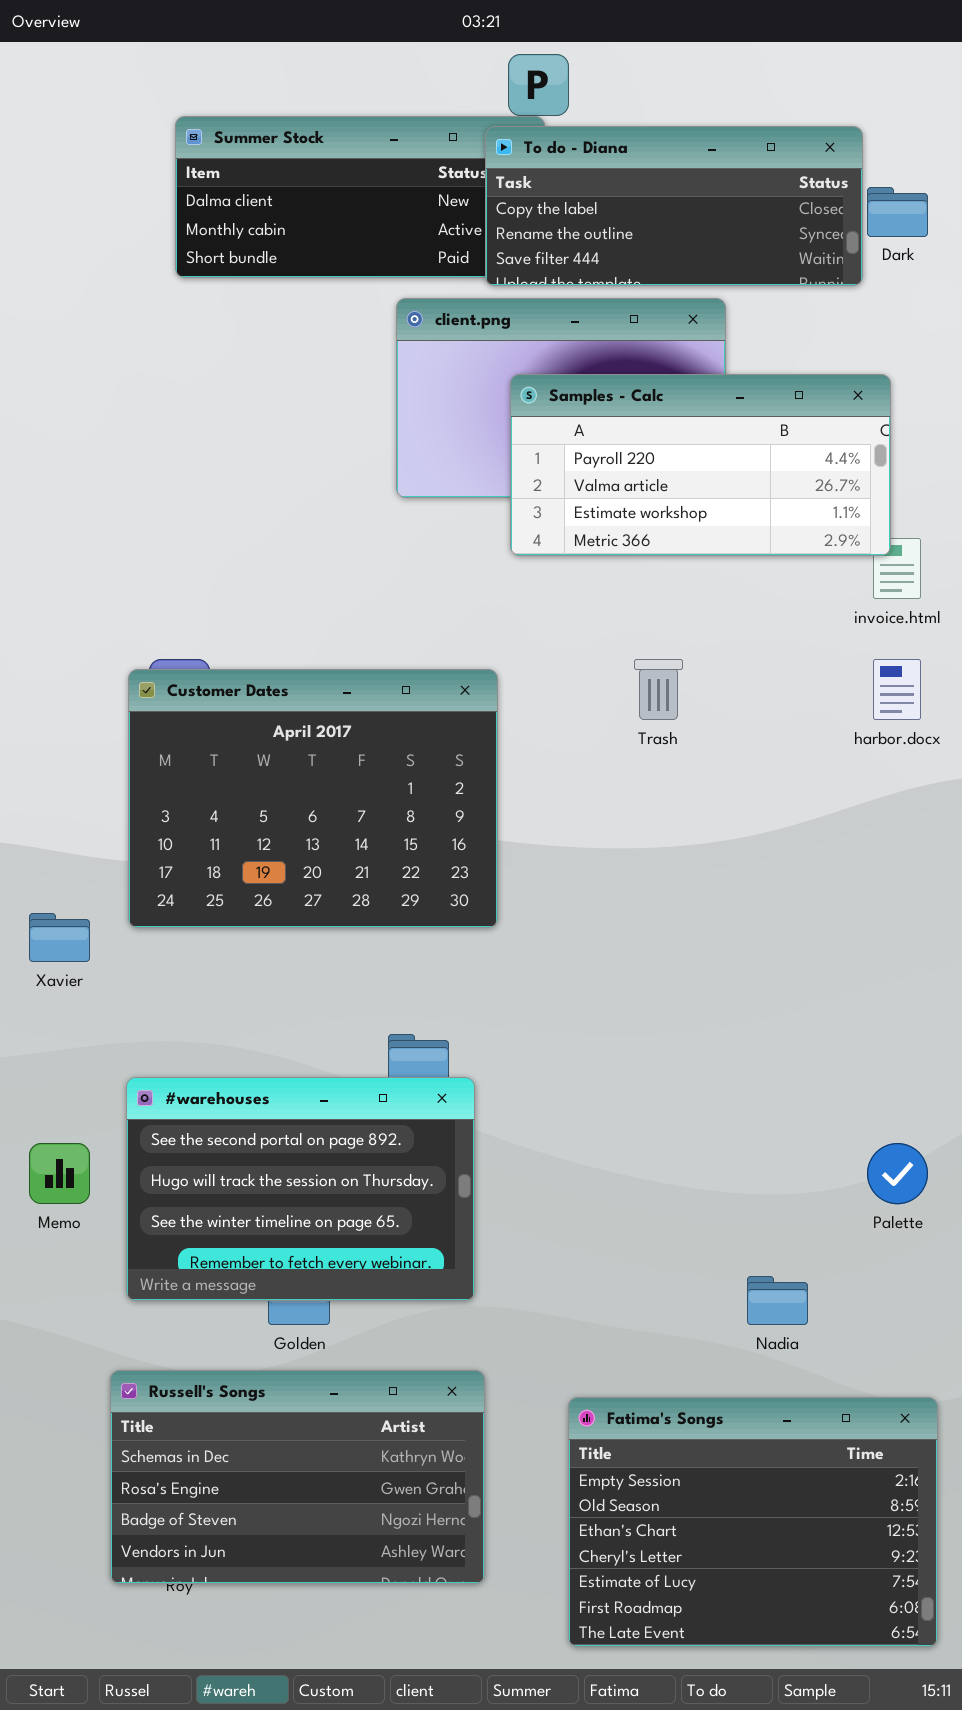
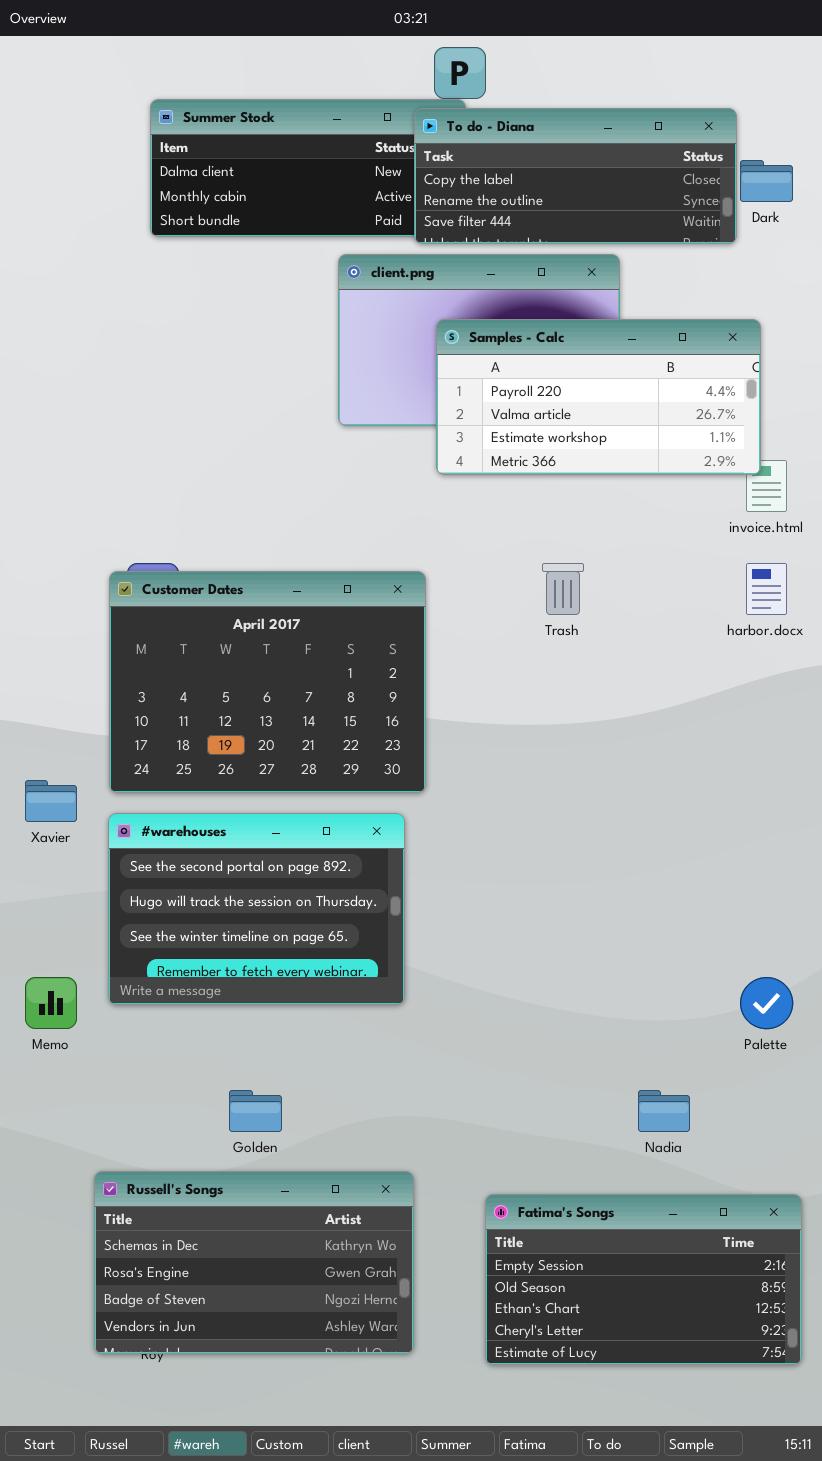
#warehouses: [126,1077,475,1301] -> [108,813,405,1005], moved
Fatima's Songs: [568,1397,938,1647] -> [485,1194,802,1365], resized

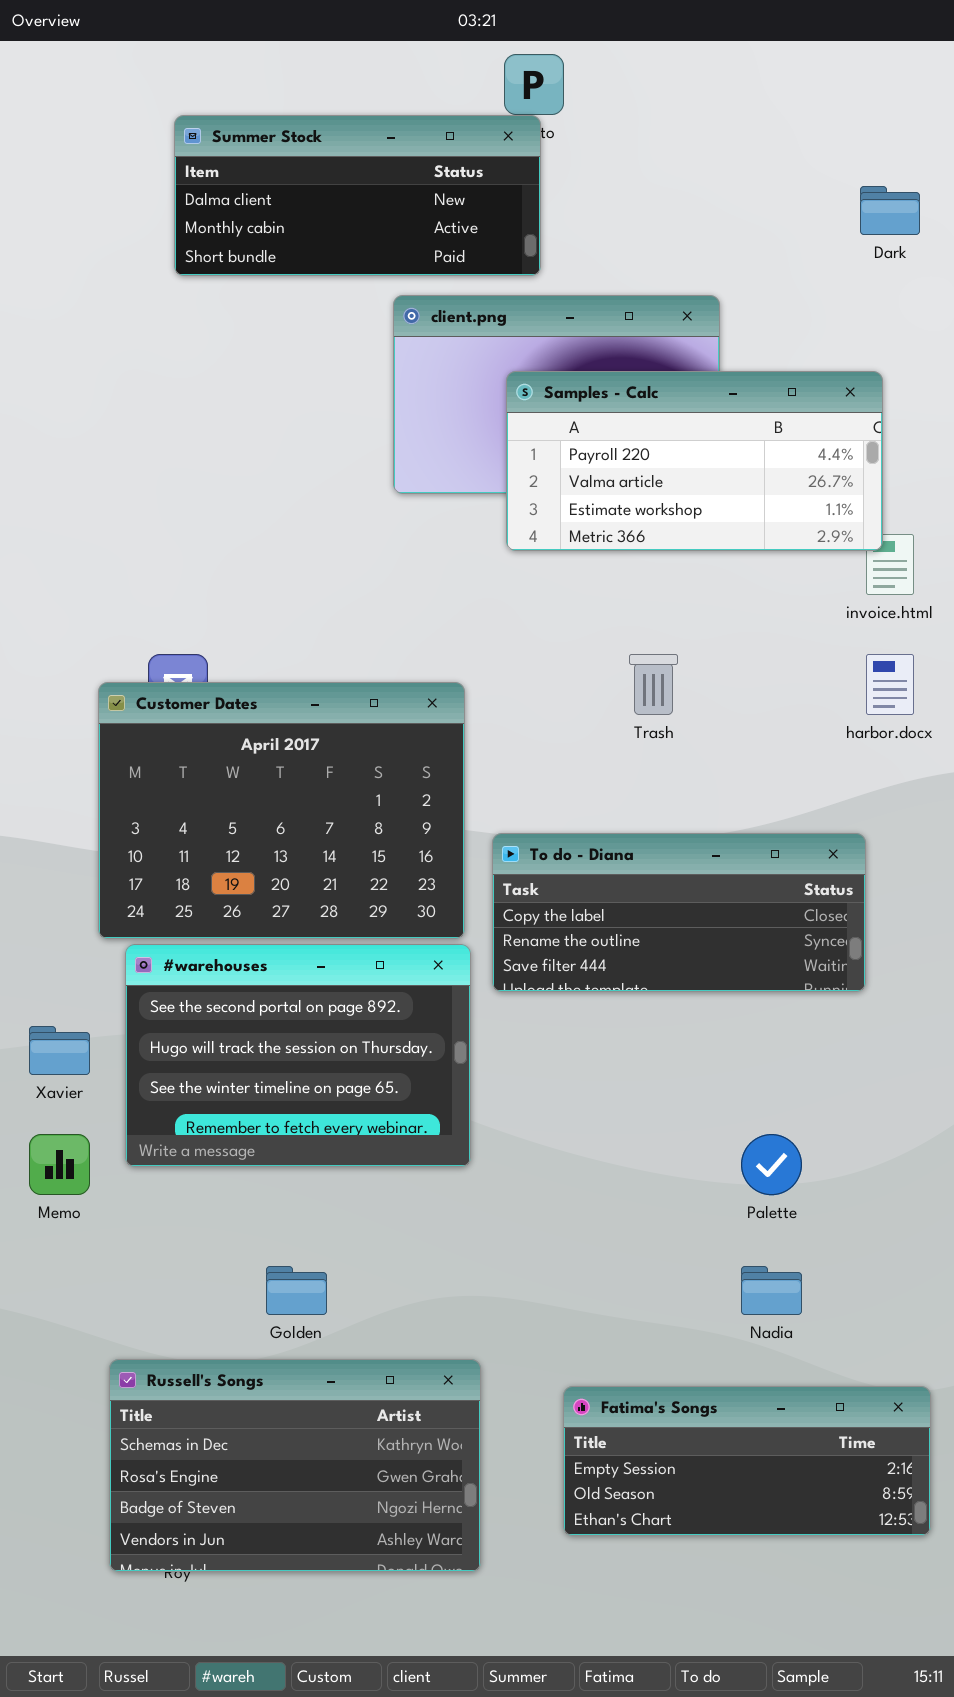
To do - Diana: [414,108,737,244] -> [492,833,866,992], moved
Customer Dates: [109,571,426,793] -> [98,682,465,939], moved
Xavier: [25,780,77,822] -> [29,1026,90,1075], moved
Palette: [740,977,793,1029] -> [741,1134,802,1195], moved
Fatima's Songs: [485,1194,802,1365] -> [563,1386,931,1536], resized

